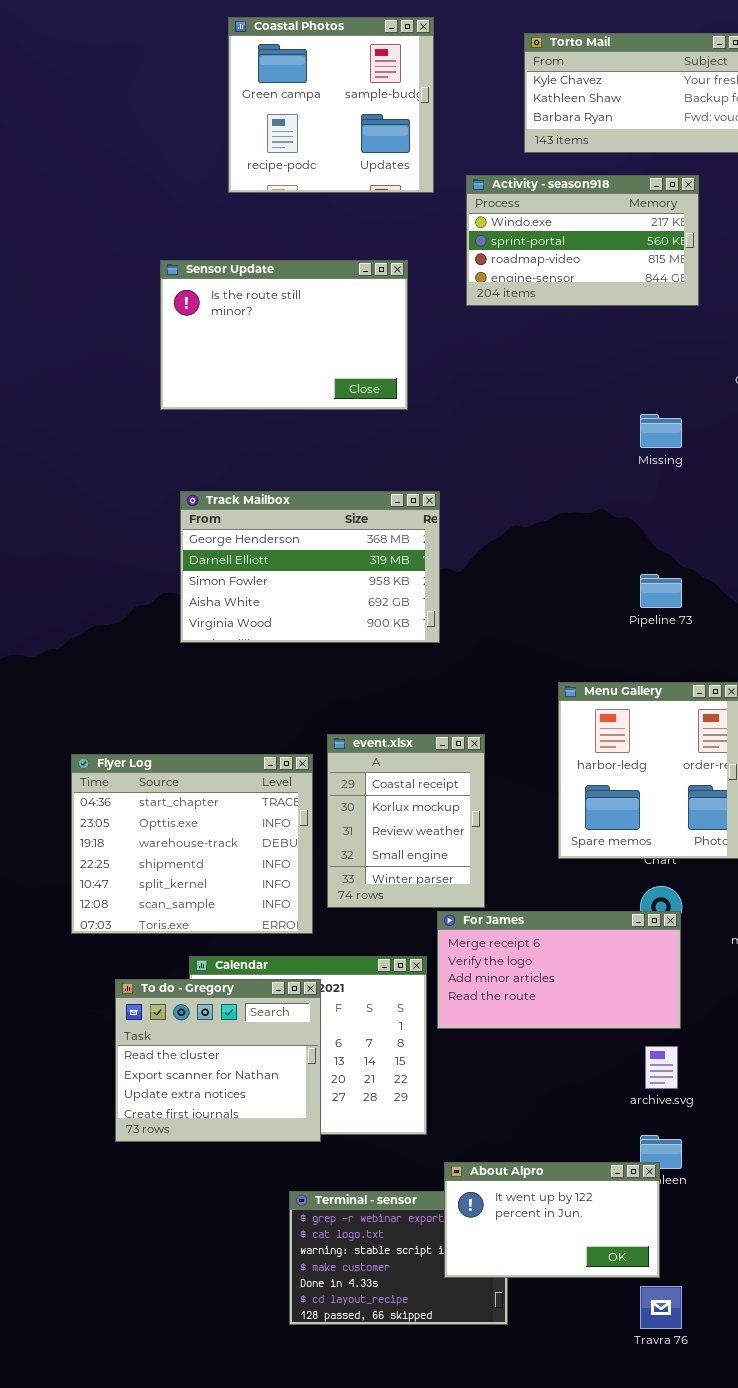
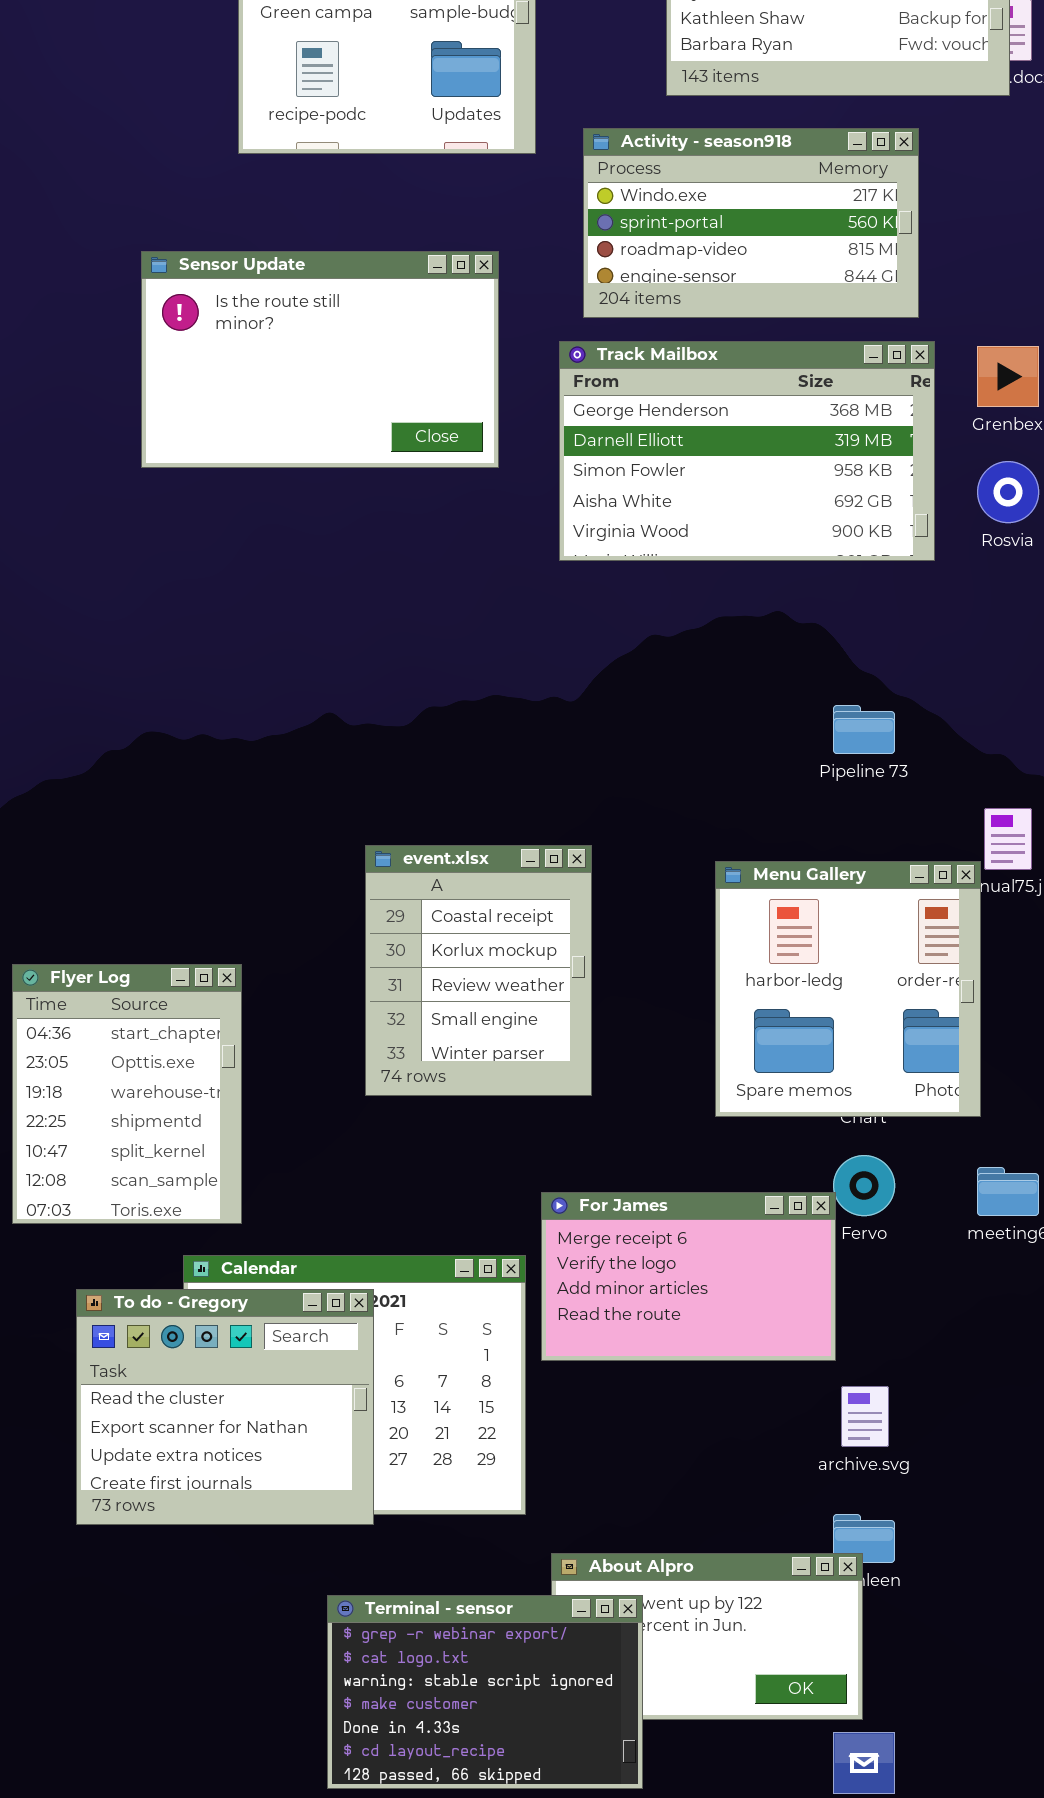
Track Mailbox: [180,491,440,643] -> [559,341,935,561], moved
event.xlsx: [327,734,485,908] -> [365,845,592,1096], moved
Flyer Log: [71,754,313,934] -> [12,964,242,1224], resized
For James: [437,911,681,1029] -> [541,1192,836,1361], resized
Terminal - sensor: [289,1191,508,1325] -> [327,1595,643,1789], raised

